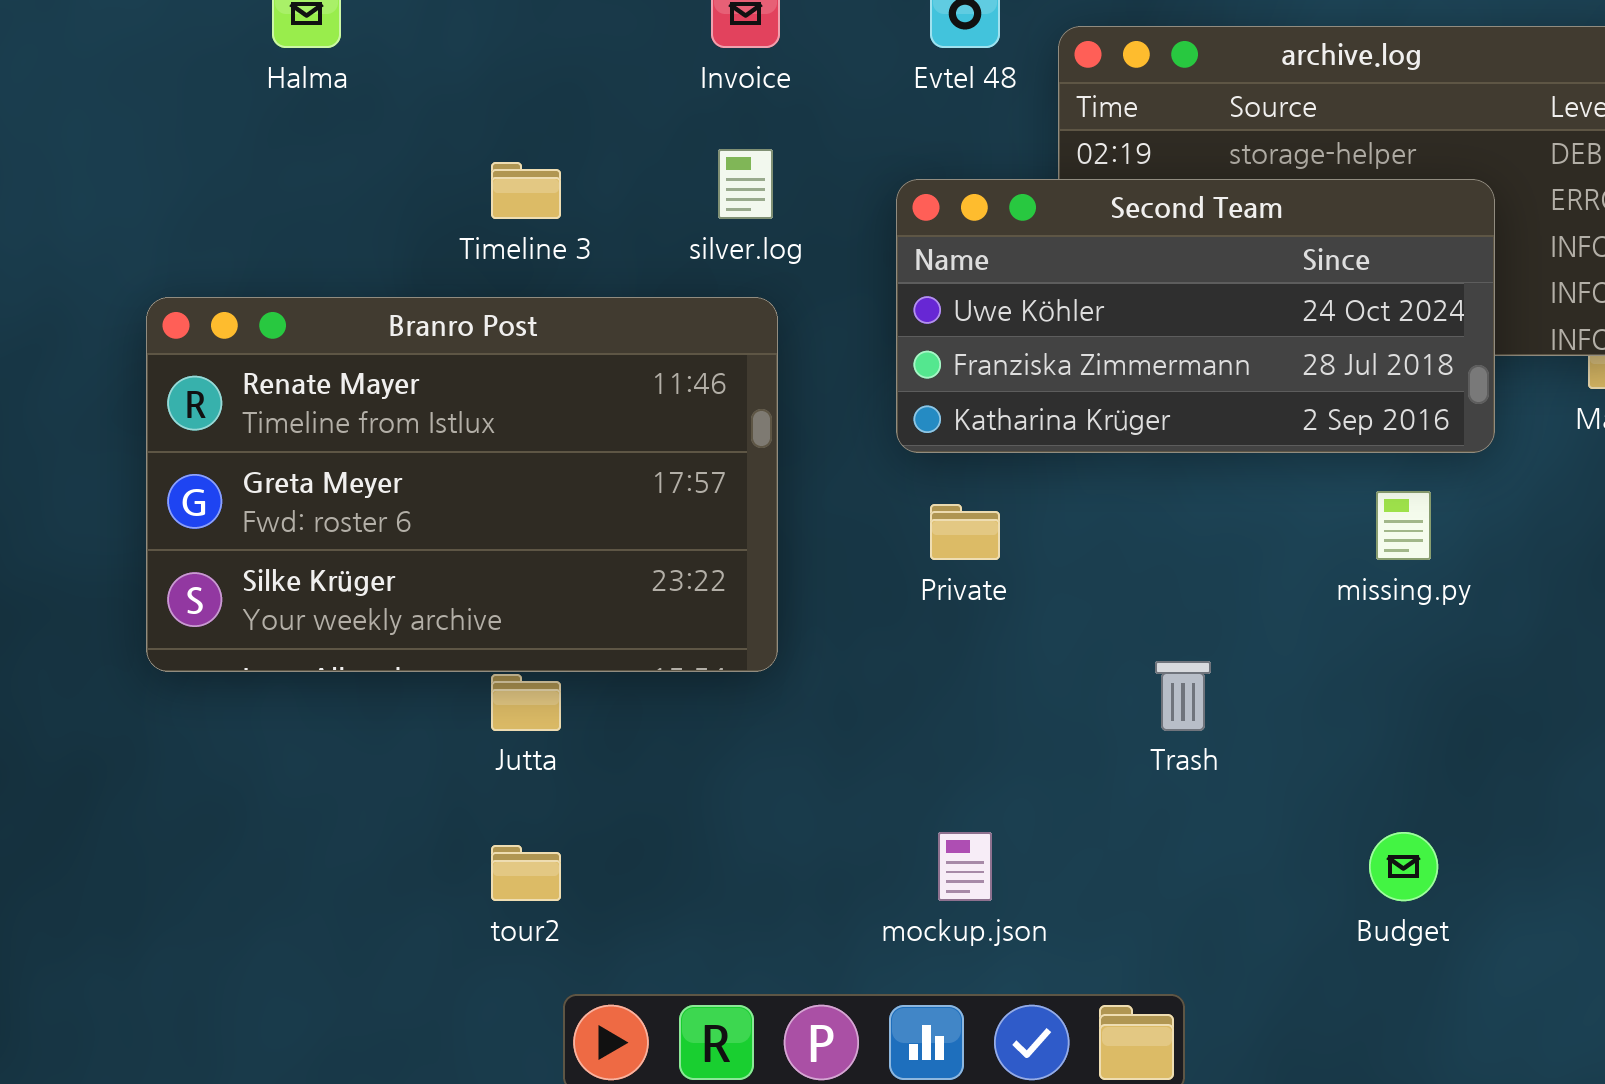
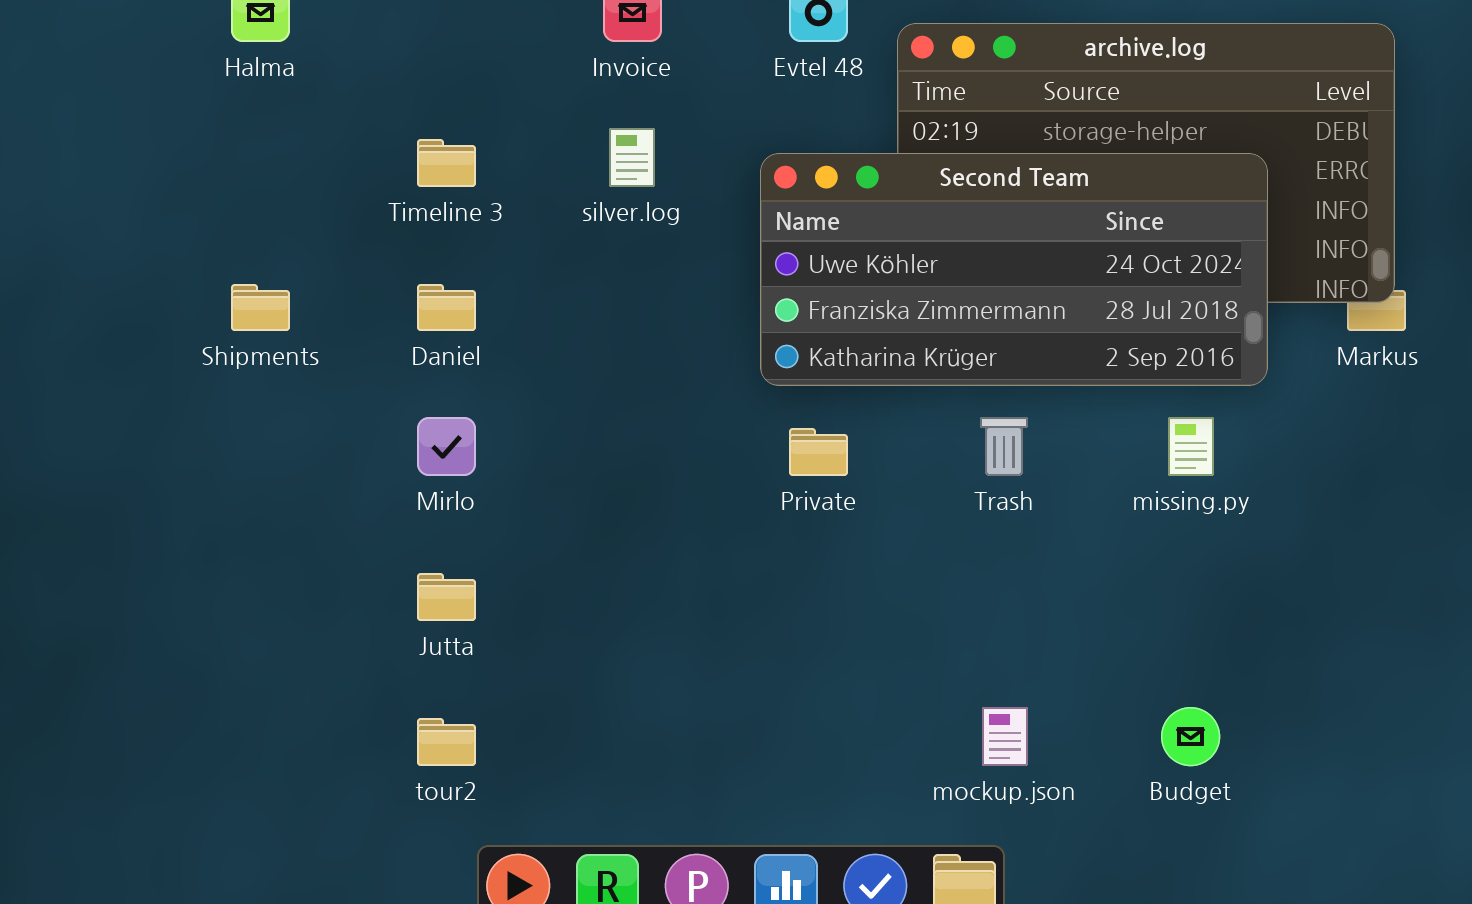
Branro Post: [146,297,778,672] -> none, closed
Trash: [1155,661,1211,731] -> [980,417,1028,476], moved
mockup.json: [938,832,992,901] -> [982,707,1028,766], moved

